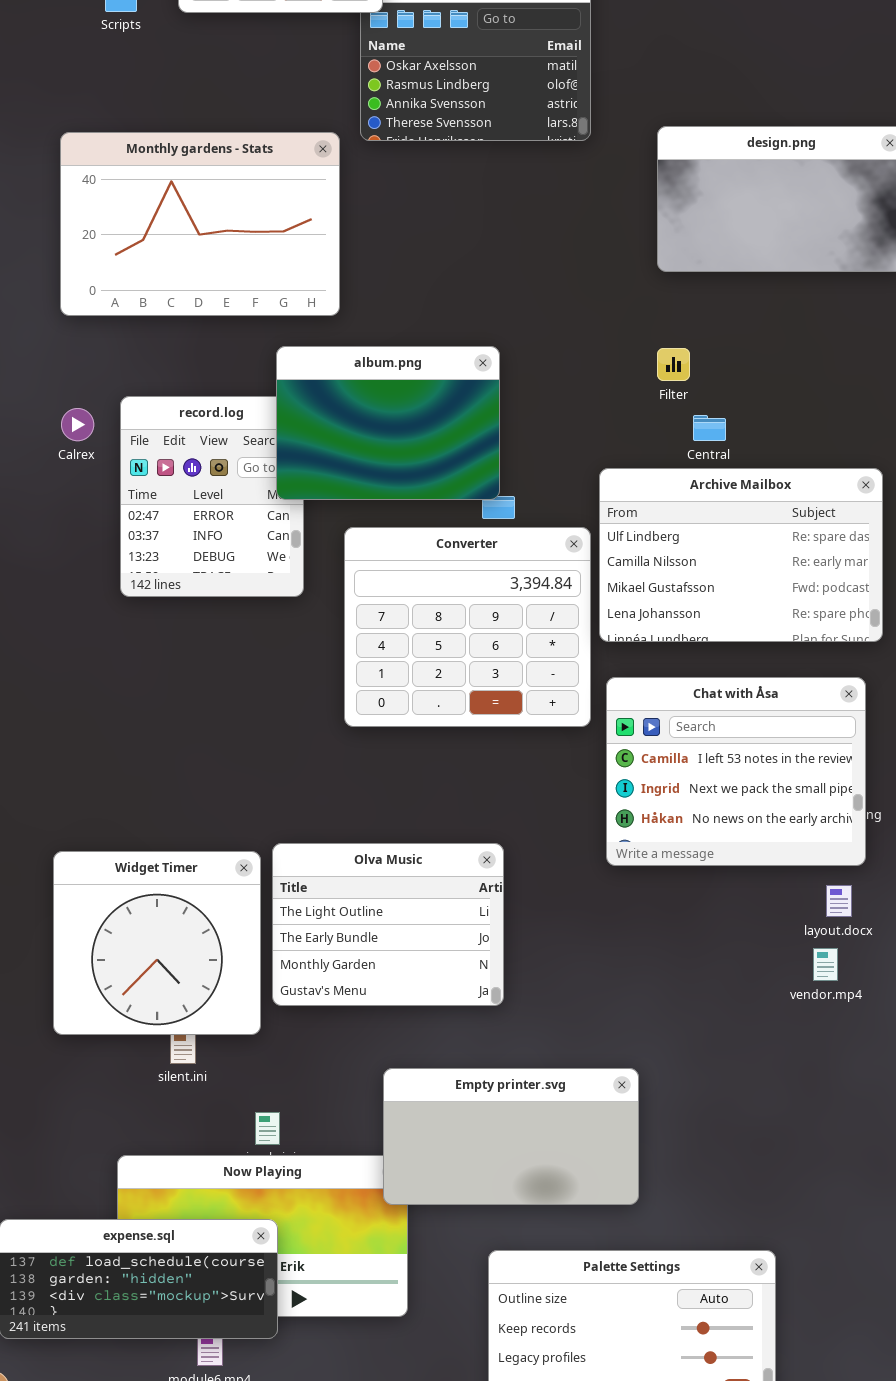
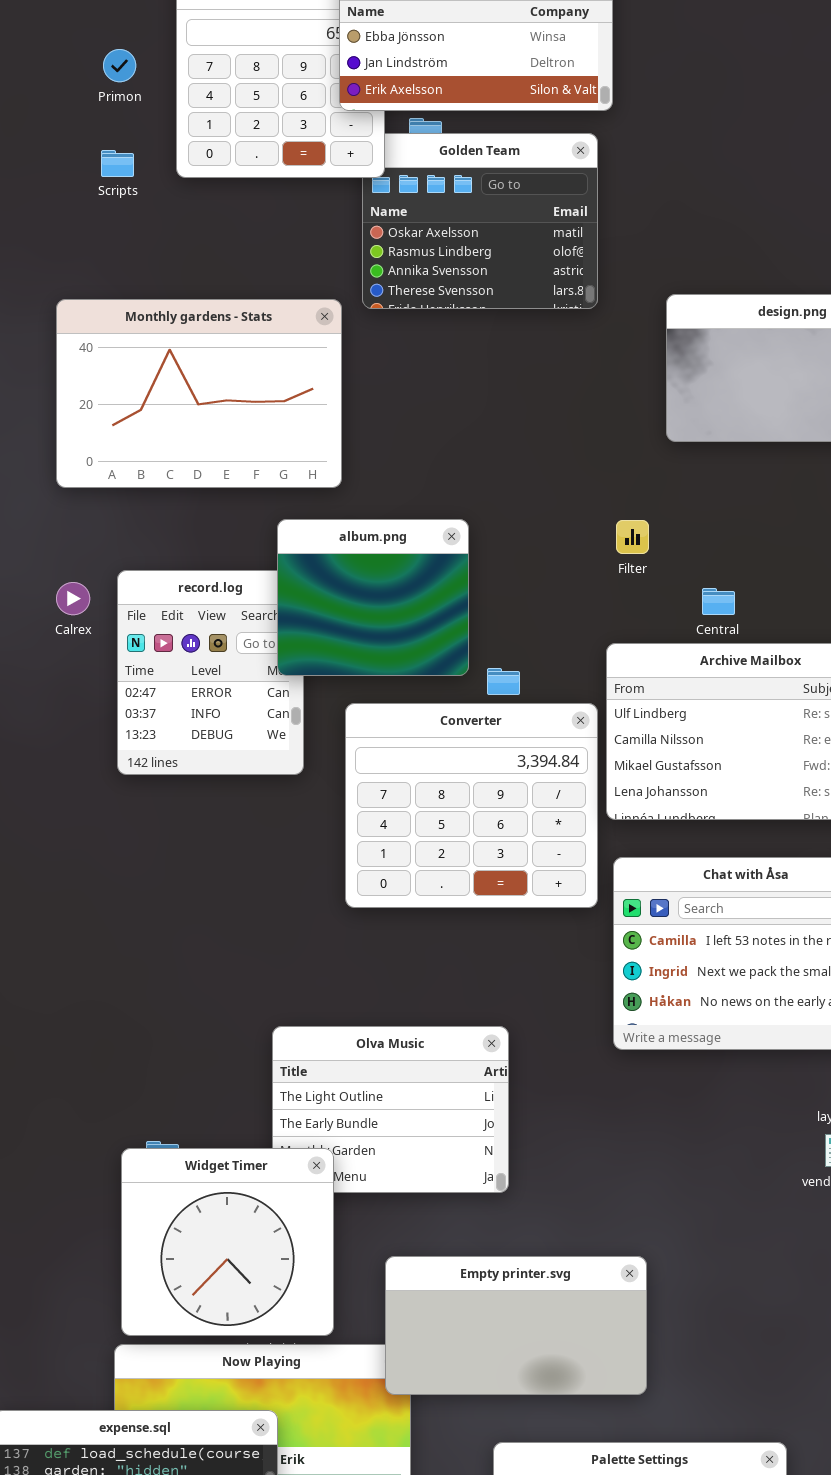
album.png: [276,346,500,500] -> [277,519,469,676], resized
Filter: [657,348,690,381] -> [616,520,649,554], moved
Widget Timer: [53,851,261,1035] -> [121,1148,334,1336], moved

